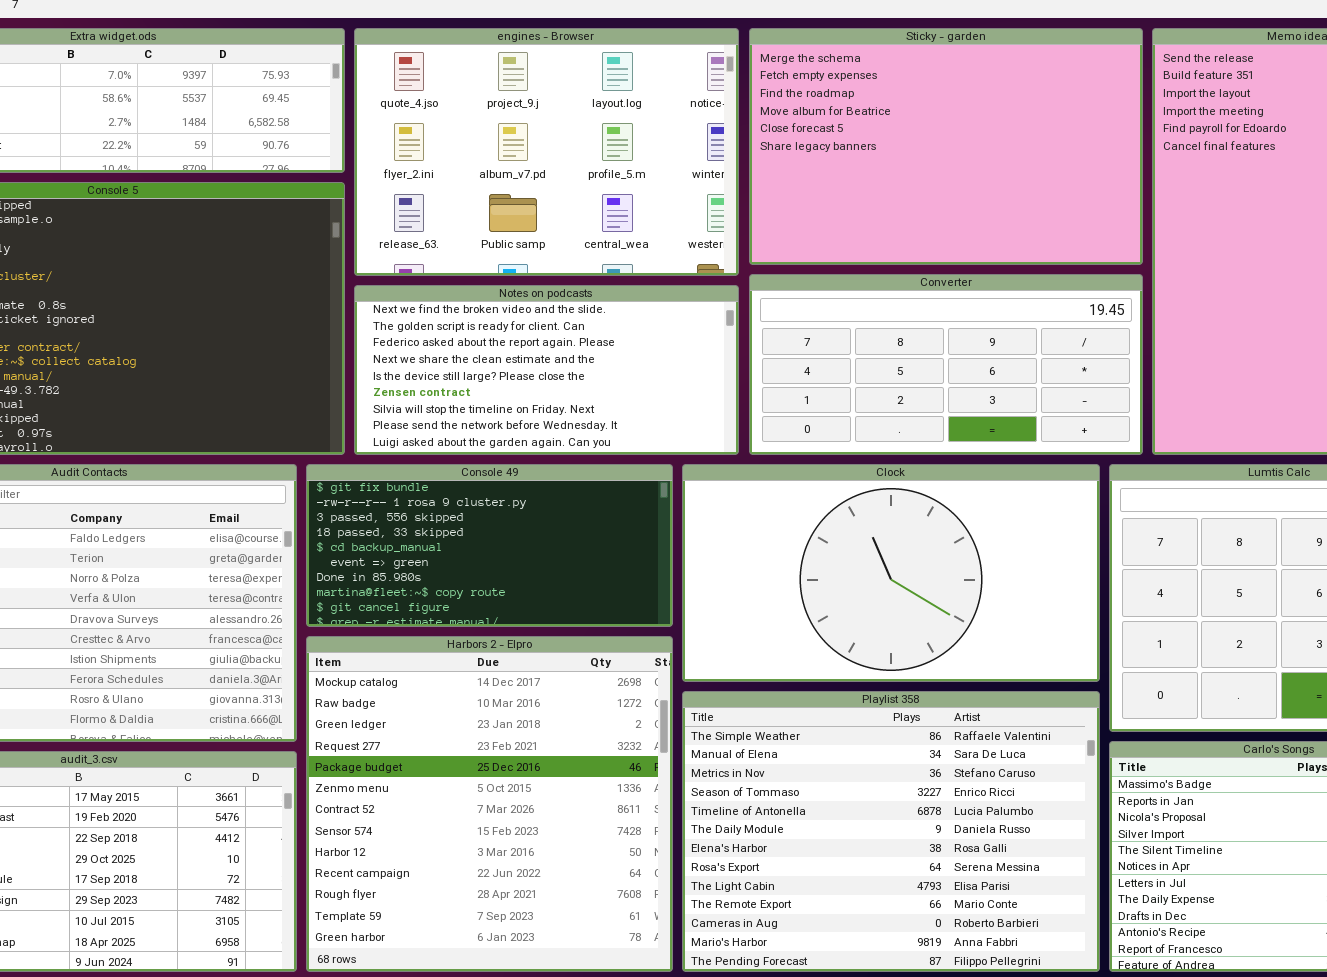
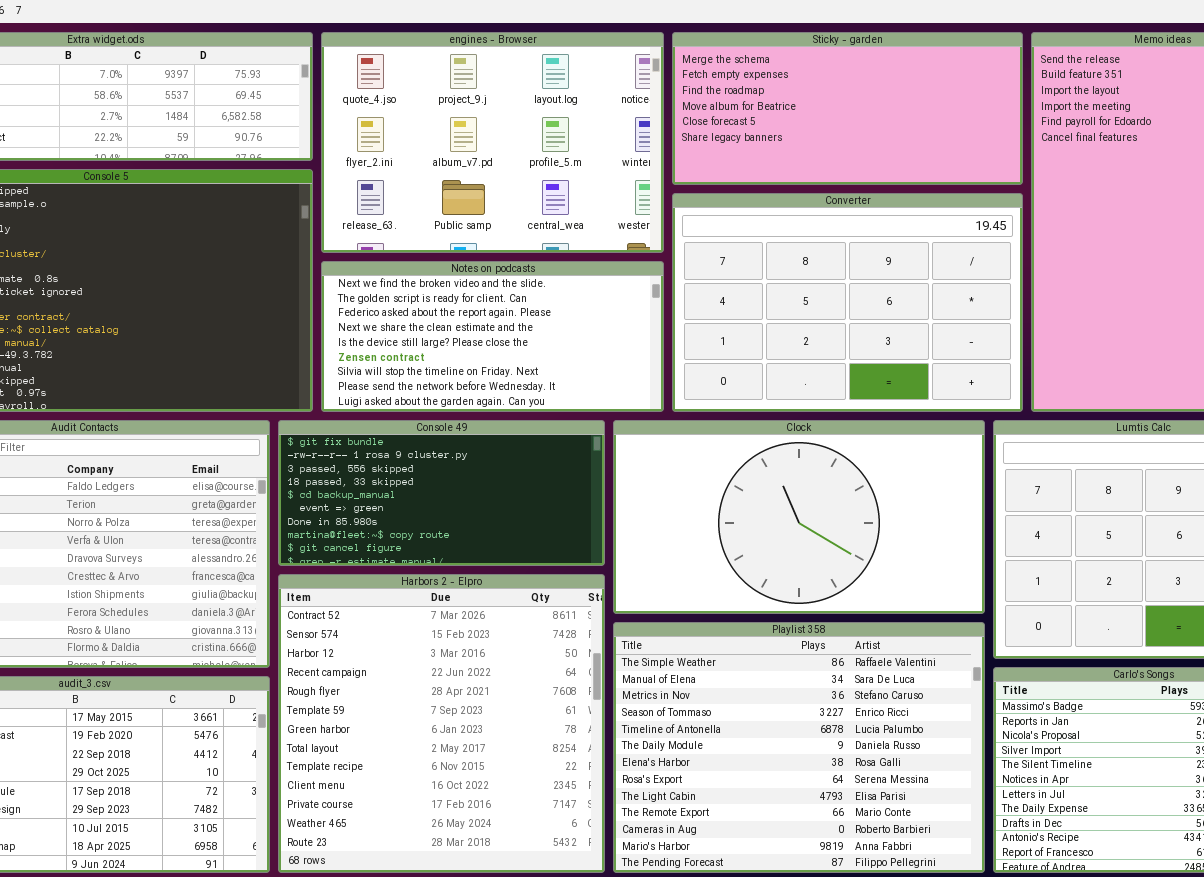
Sticky - garden: [749,28,1143,265] -> [672,32,1023,185], resized
Converter: [749,274,1143,455] -> [672,193,1023,412], resized
Harbors 2 - Elpro: [306,636,673,972] -> [278,574,605,873], scrolled down 6 rows

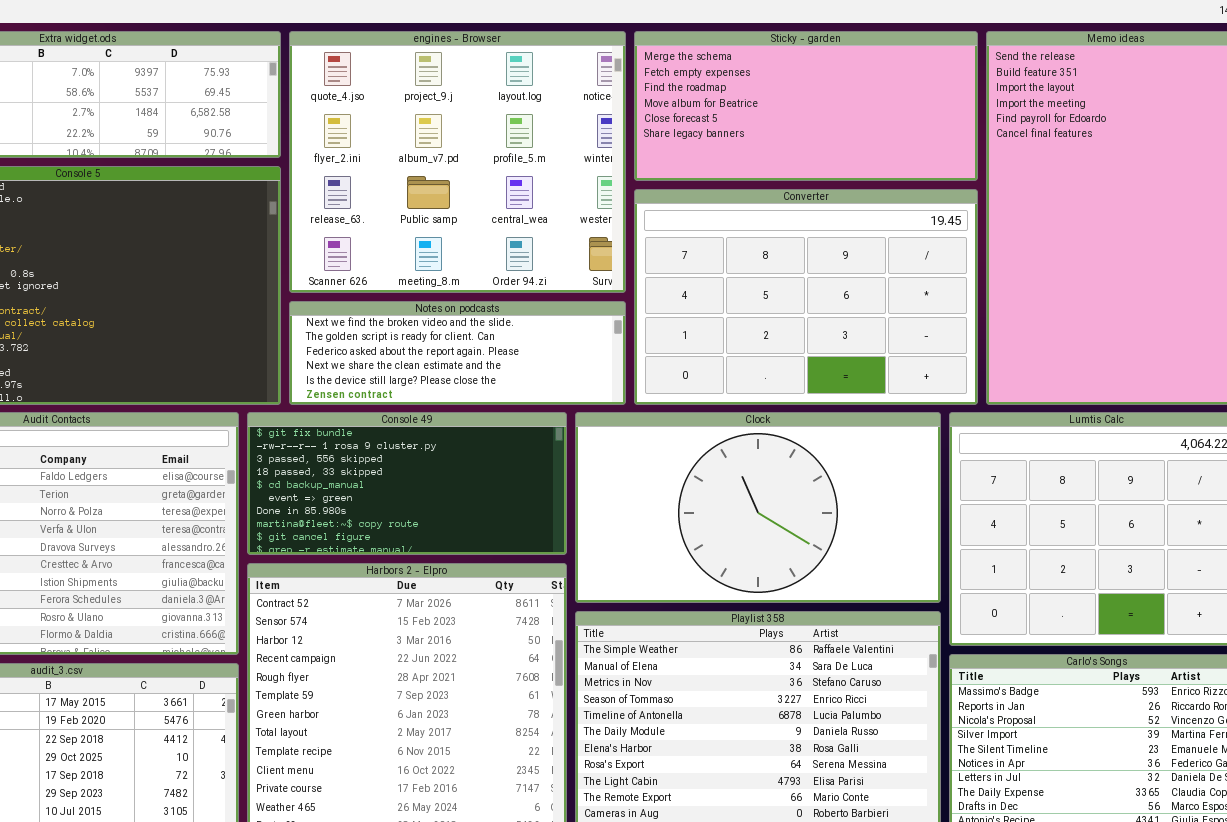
engines - Browser: [321,32,664,253] -> [289,31,626,293], resized
Notes on podcasts: [321,261,664,412] -> [289,301,626,405], resized

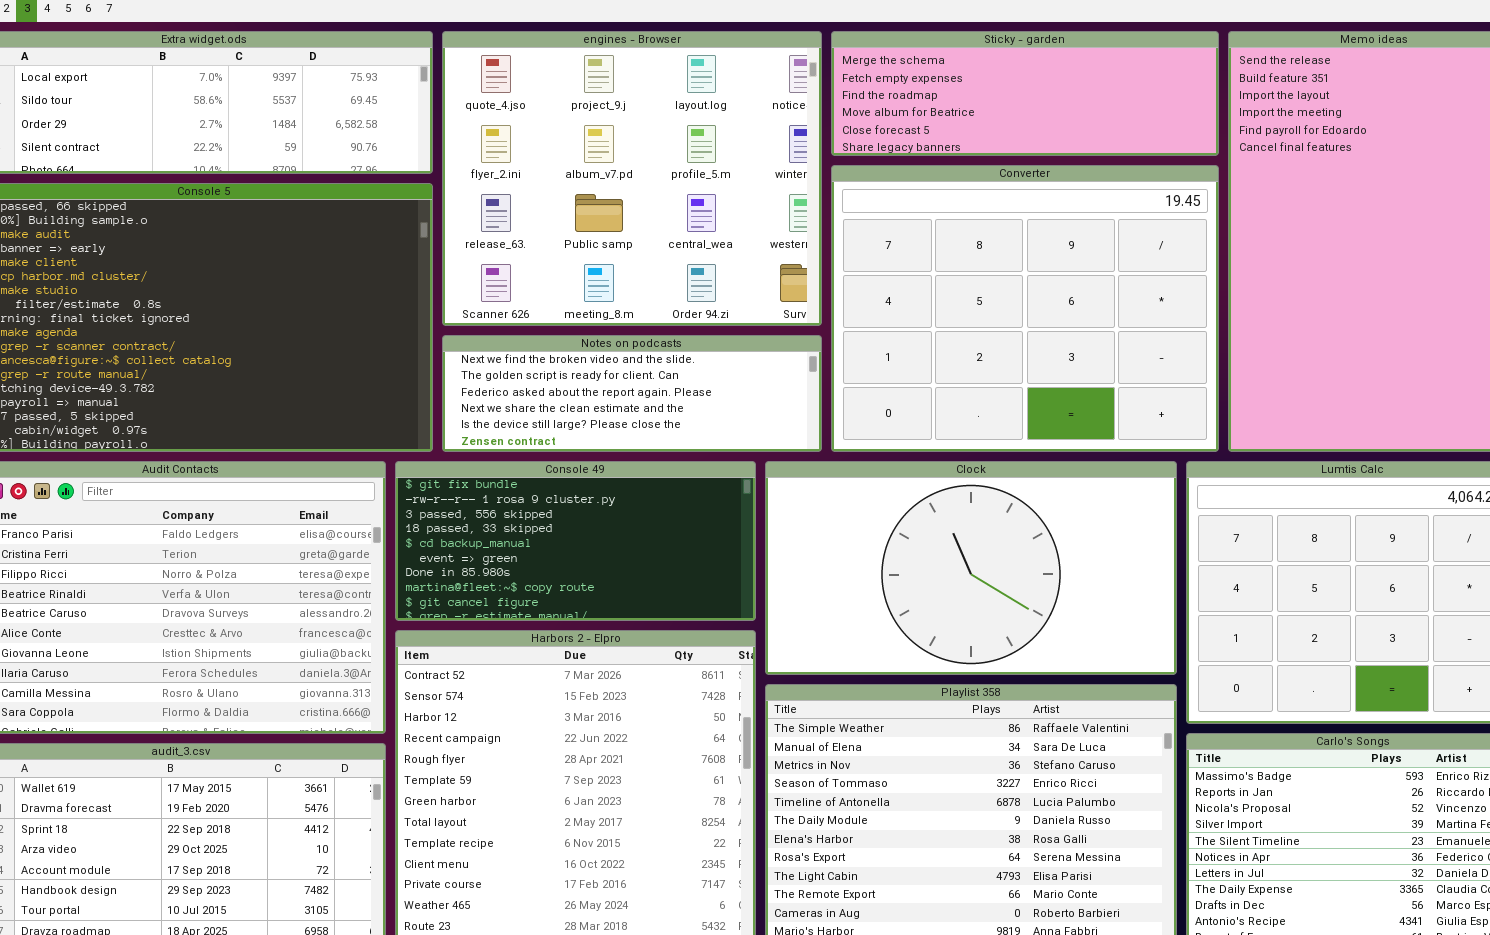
Sticky - garden: [634,31,978,181] -> [831,31,1219,156], resized
Converter: [634,189,978,405] -> [831,165,1219,452], resized

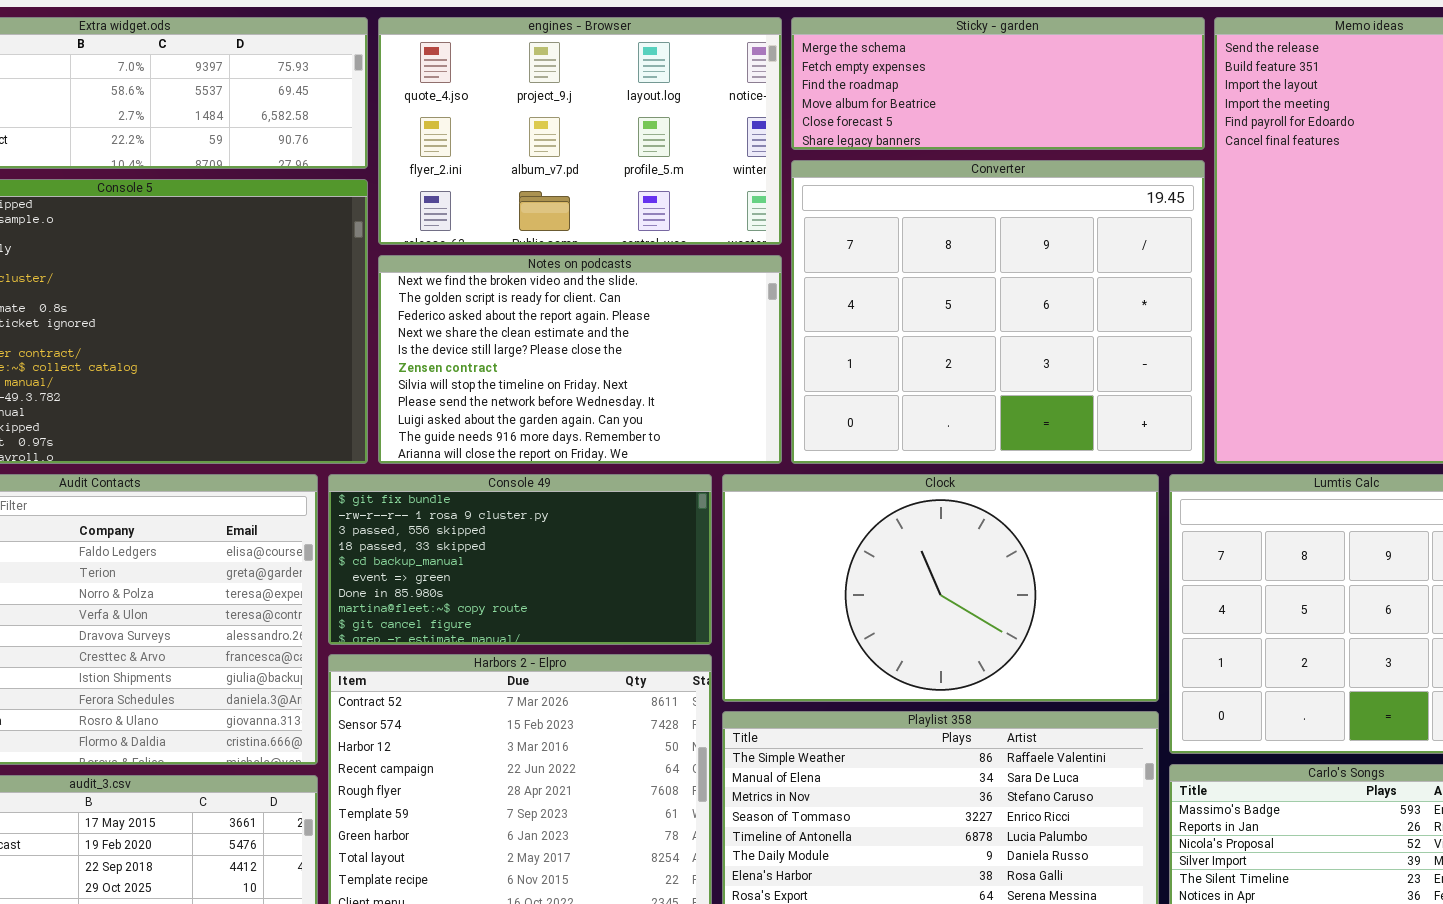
engines - Browser: [442,31,822,326] -> [378,17,782,245], resized
Notes on podcasts: [442,335,822,452] -> [378,255,782,464], resized

